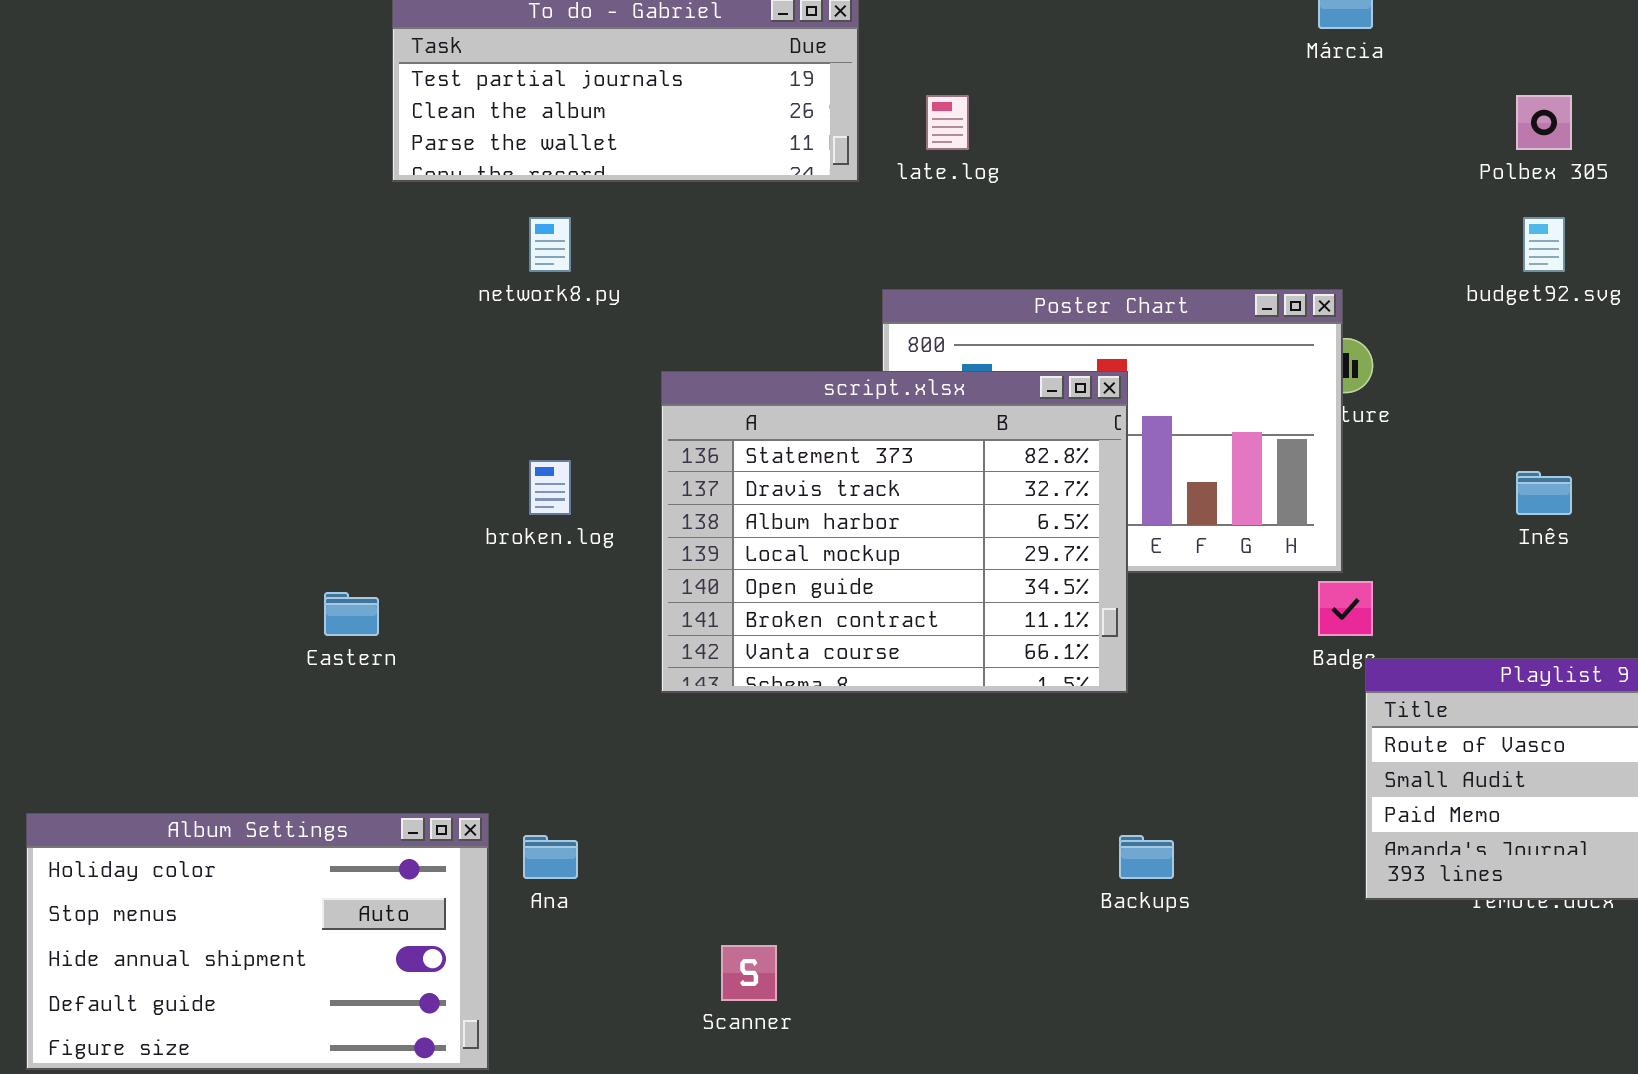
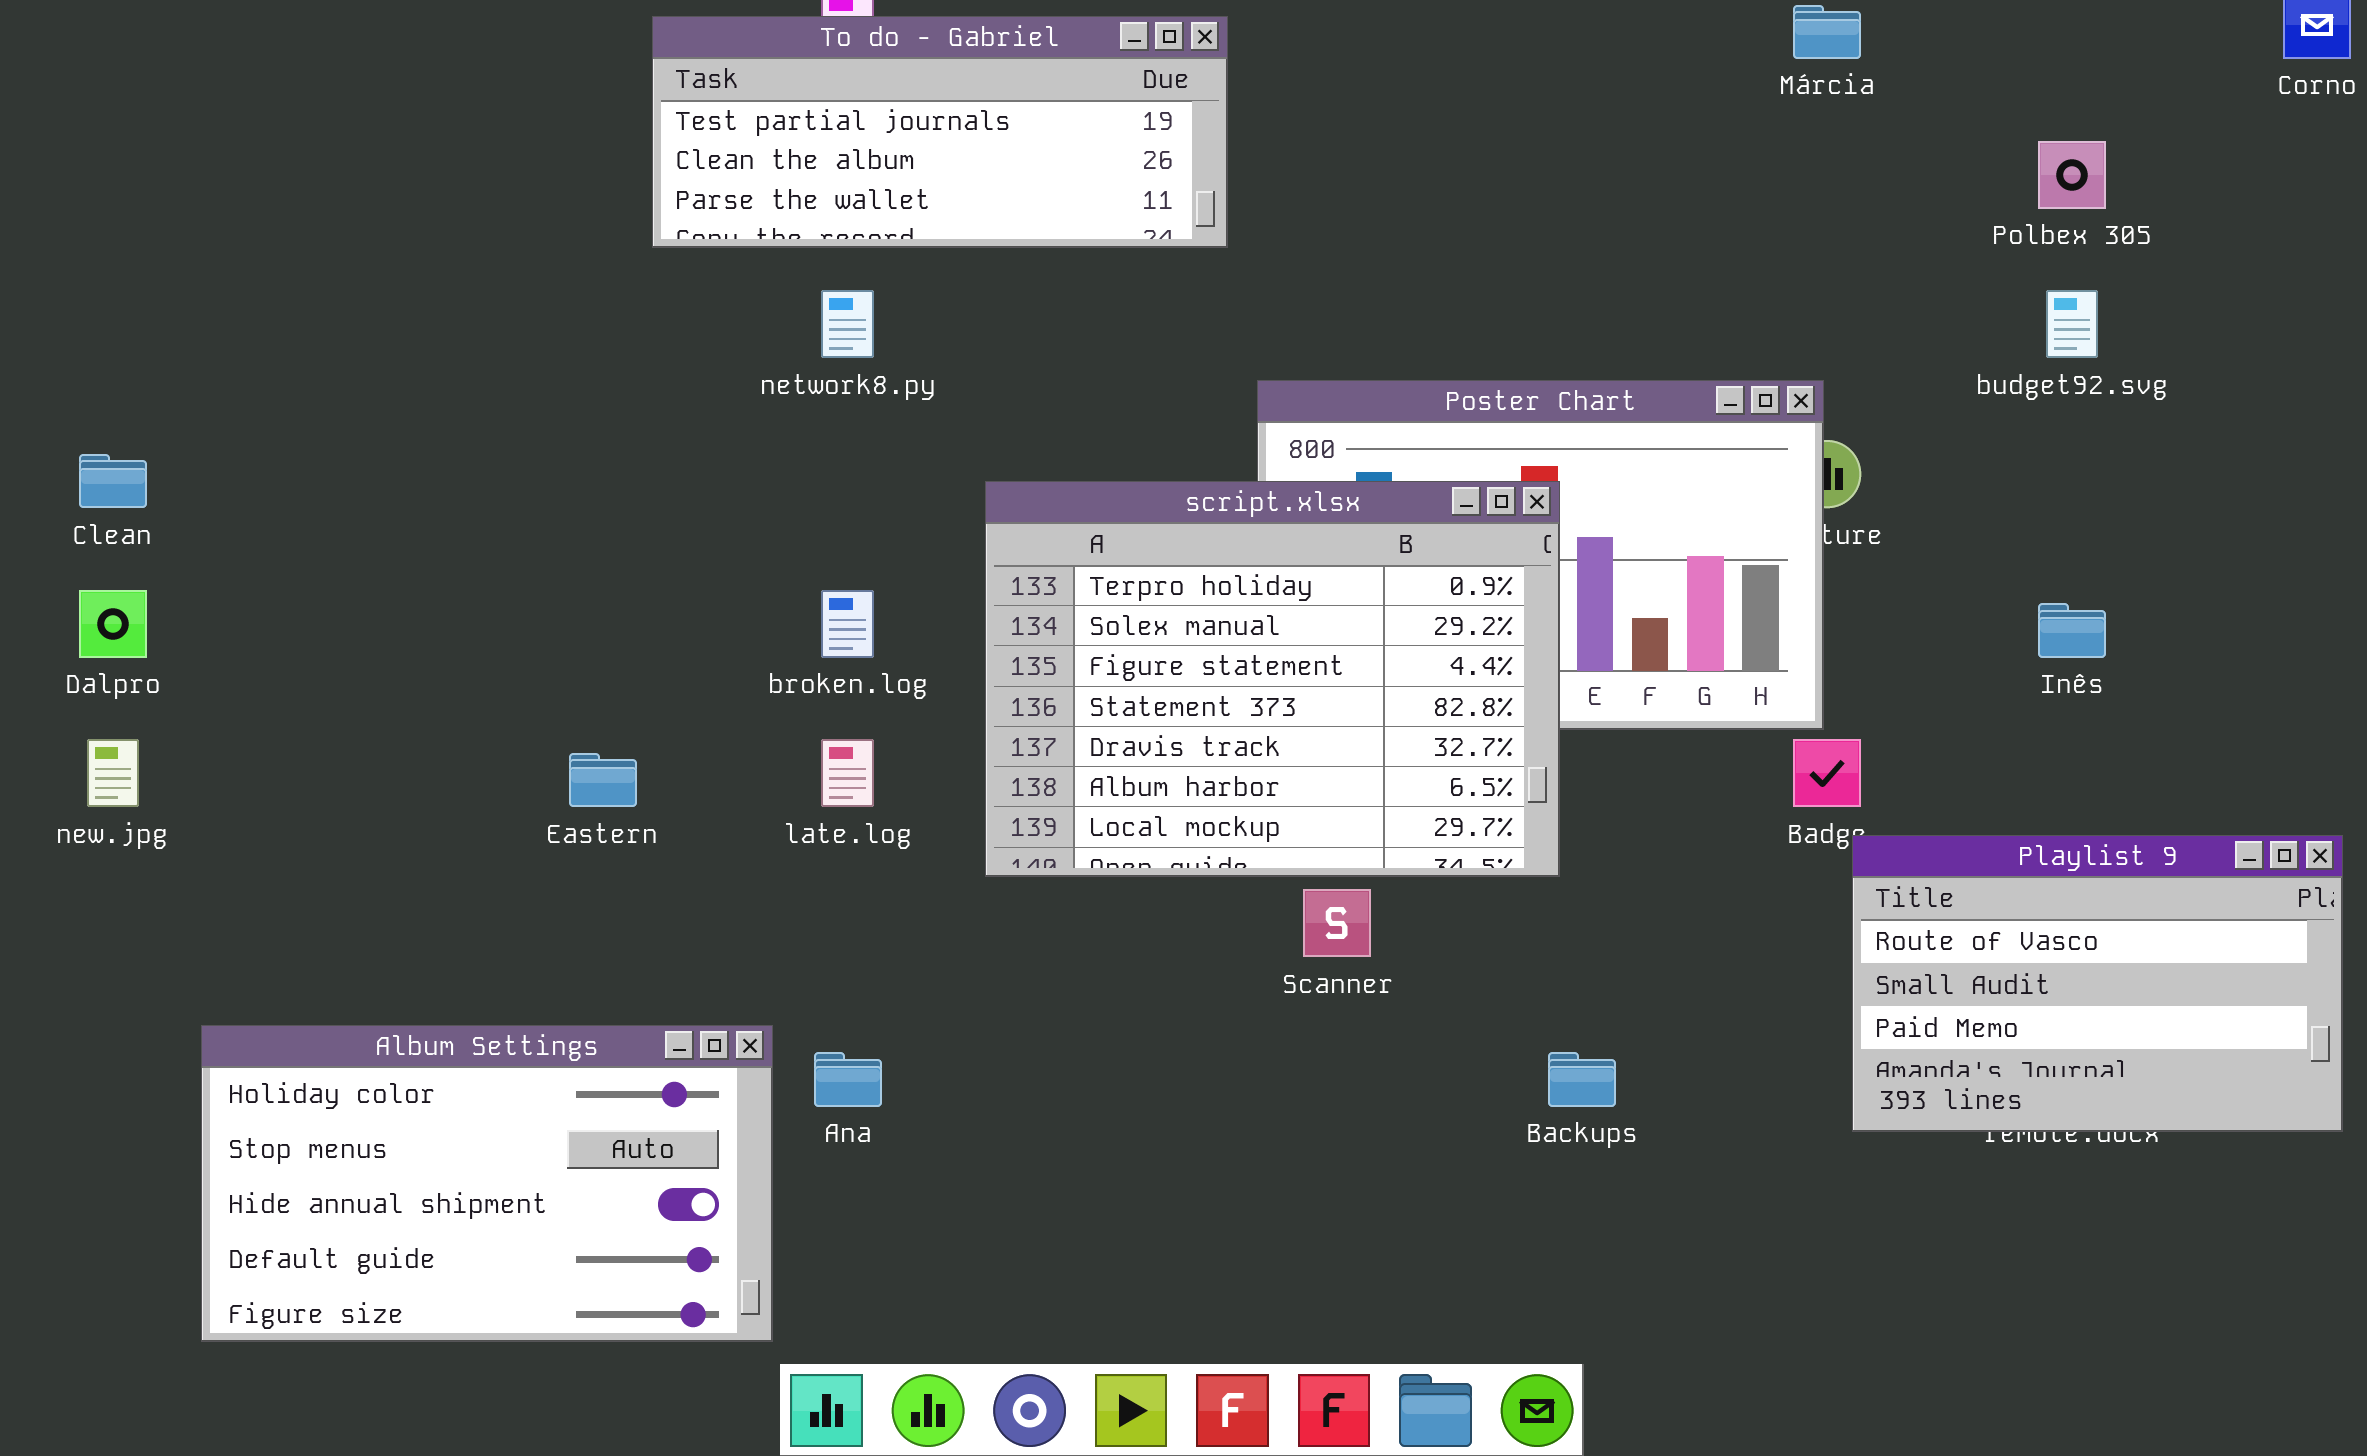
late.log: [926,95,969,150] -> [821,739,874,807], moved
script.xlsx: [661,371,1128,693] -> [985,481,1560,877], scrolled up 3 rows
Scanner: [721,945,777,1001] -> [1303,889,1371,957], moved

